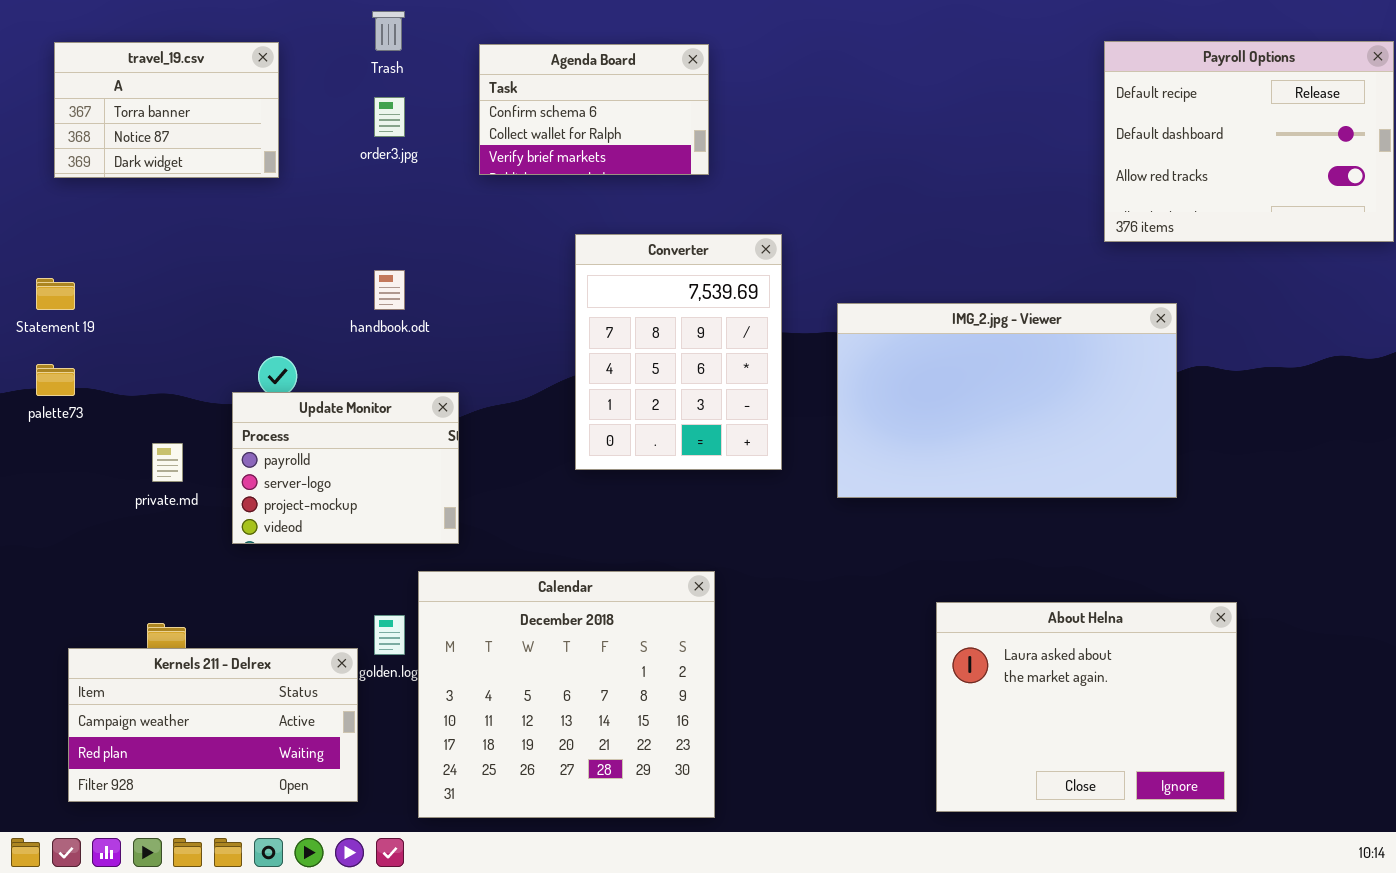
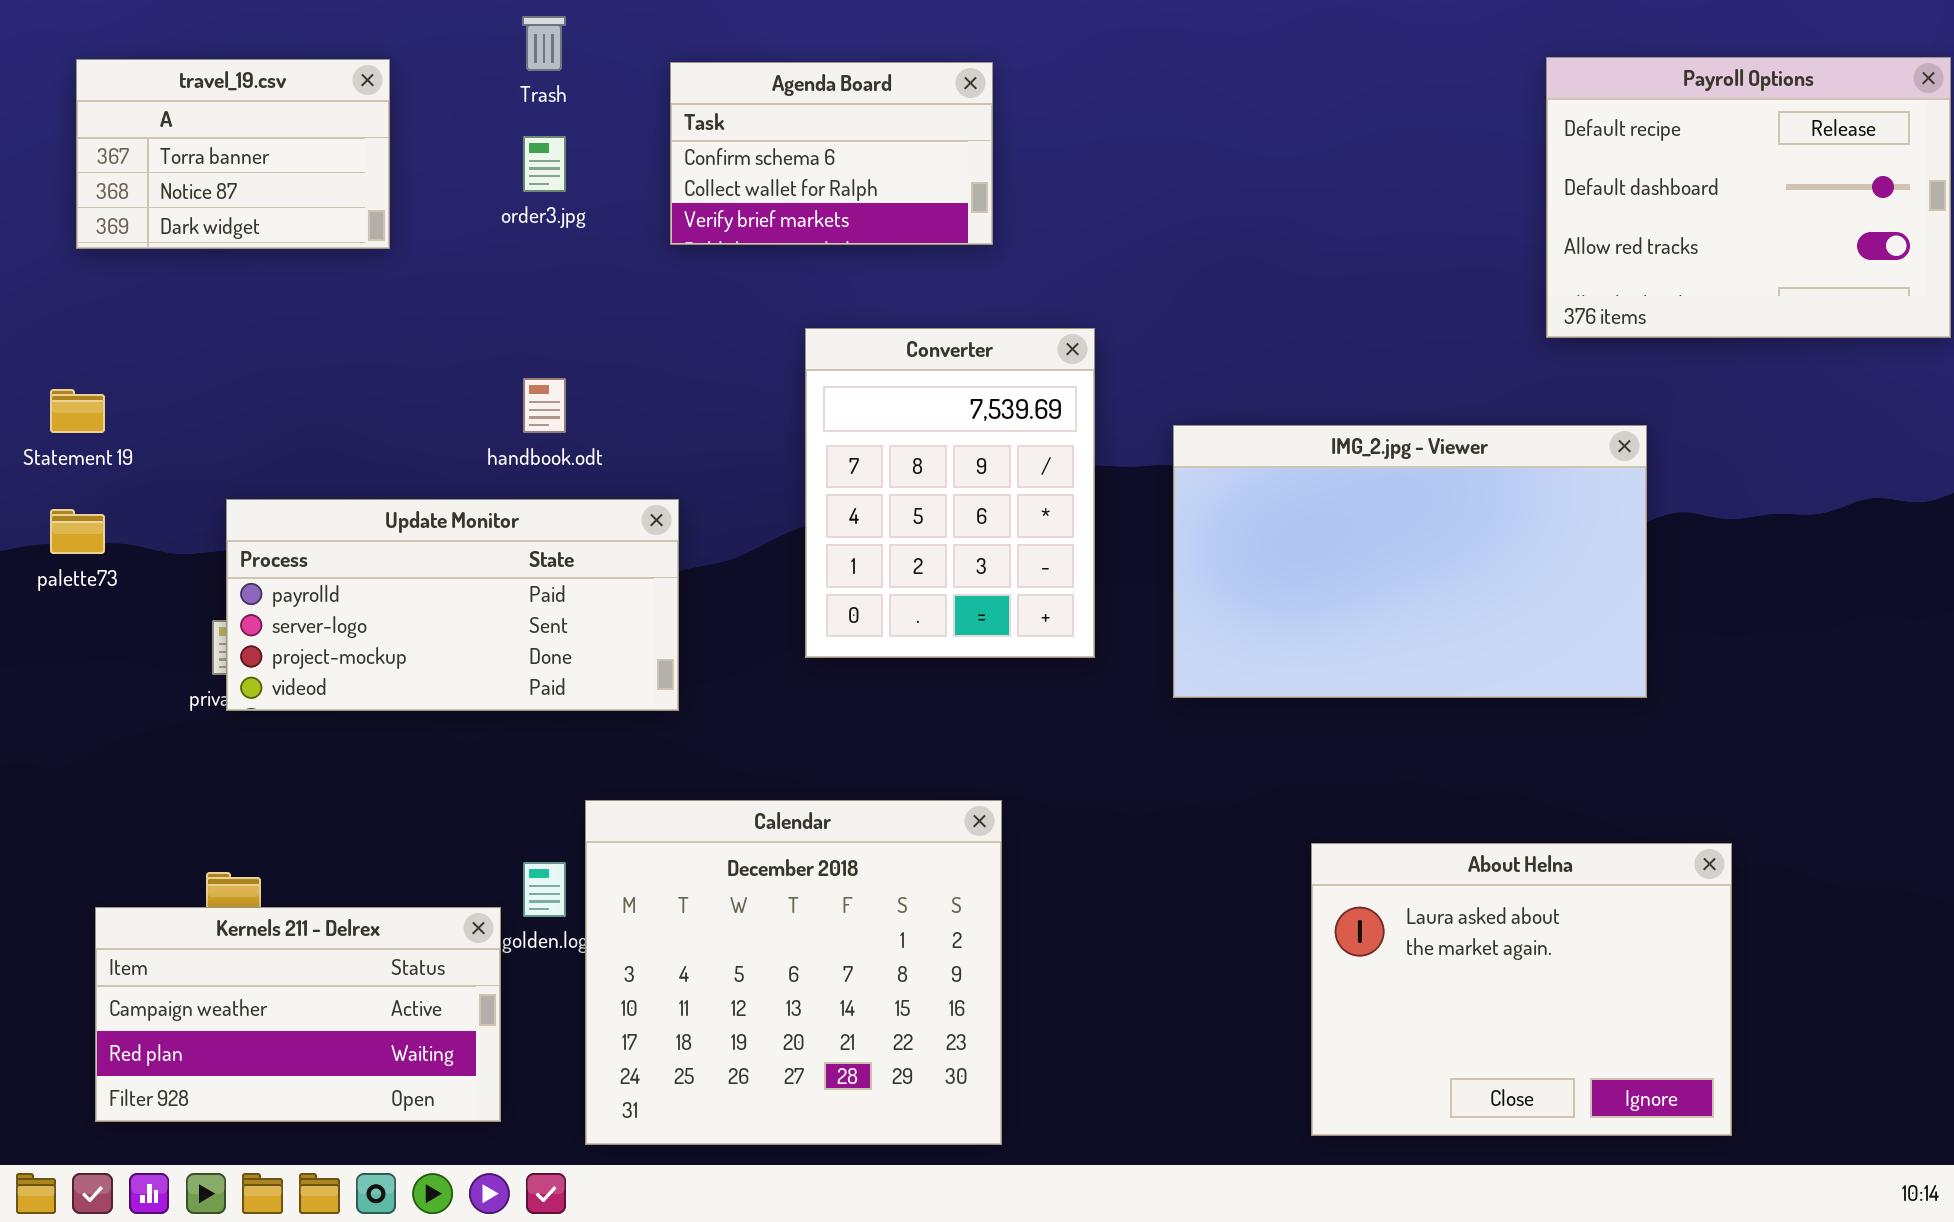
Update Monitor: [232,392,459,544] -> [226,499,679,711], moved, resized

